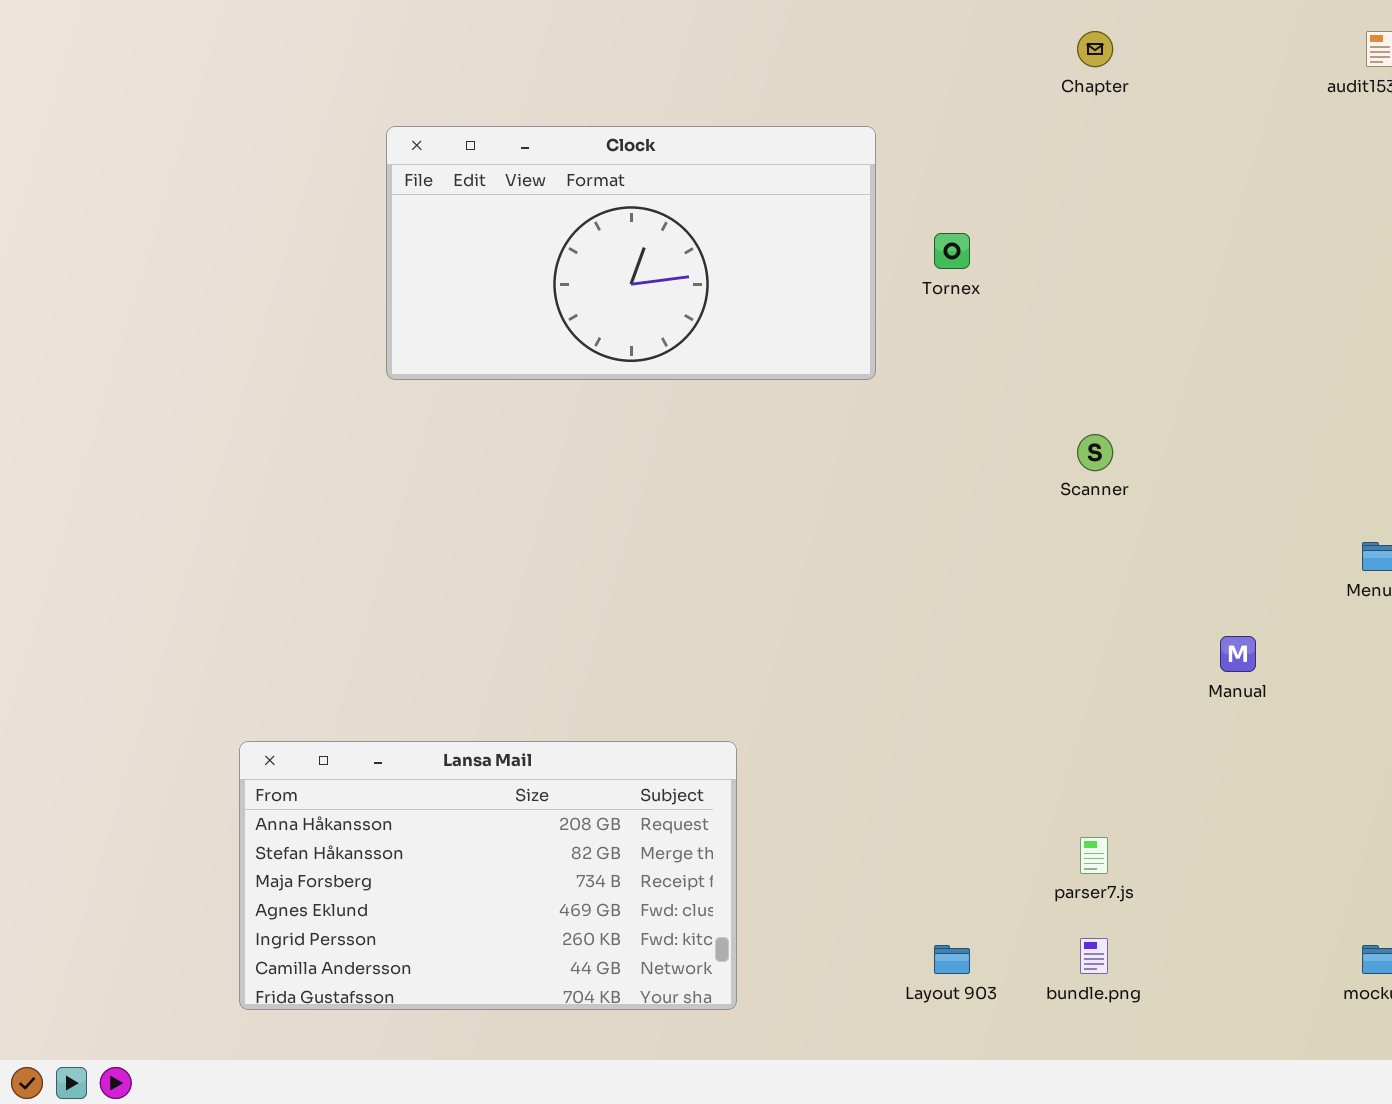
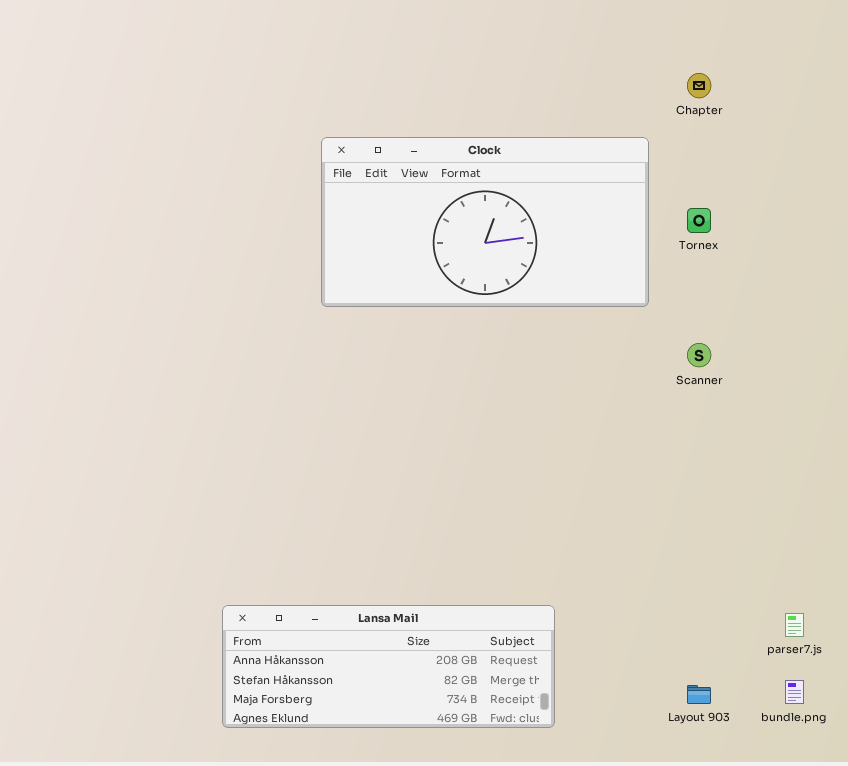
Chapter: [1077,31,1113,67] -> [687,73,711,98], moved
Scanner: [1077,434,1113,471] -> [687,343,711,367], moved
Lansa Mail: [239,741,737,1010] -> [222,605,555,728], resized

